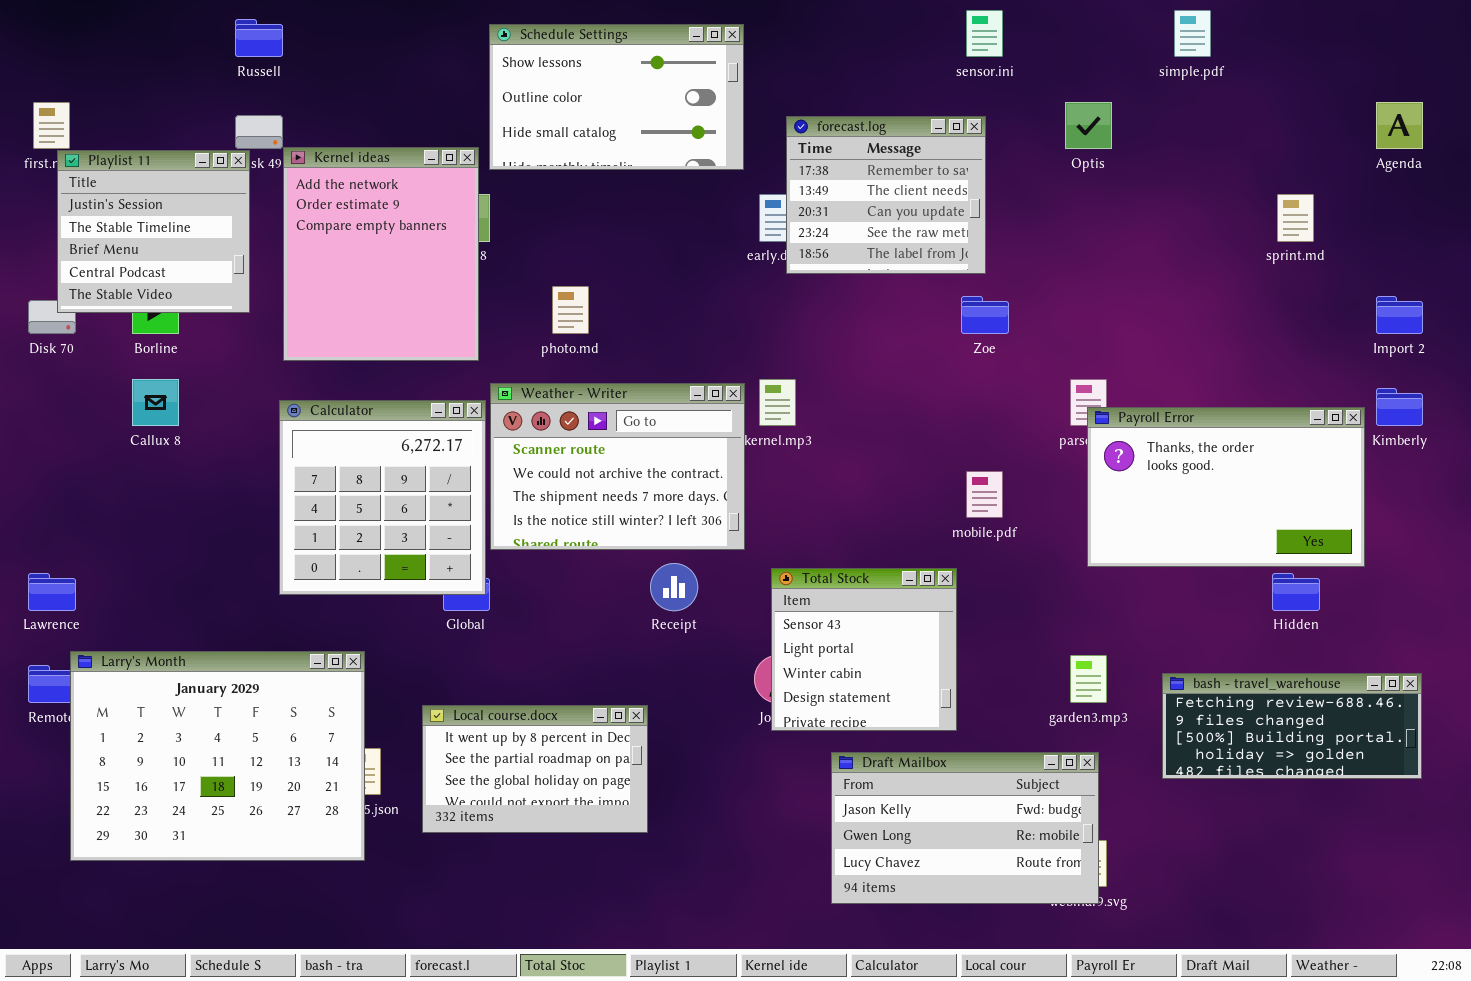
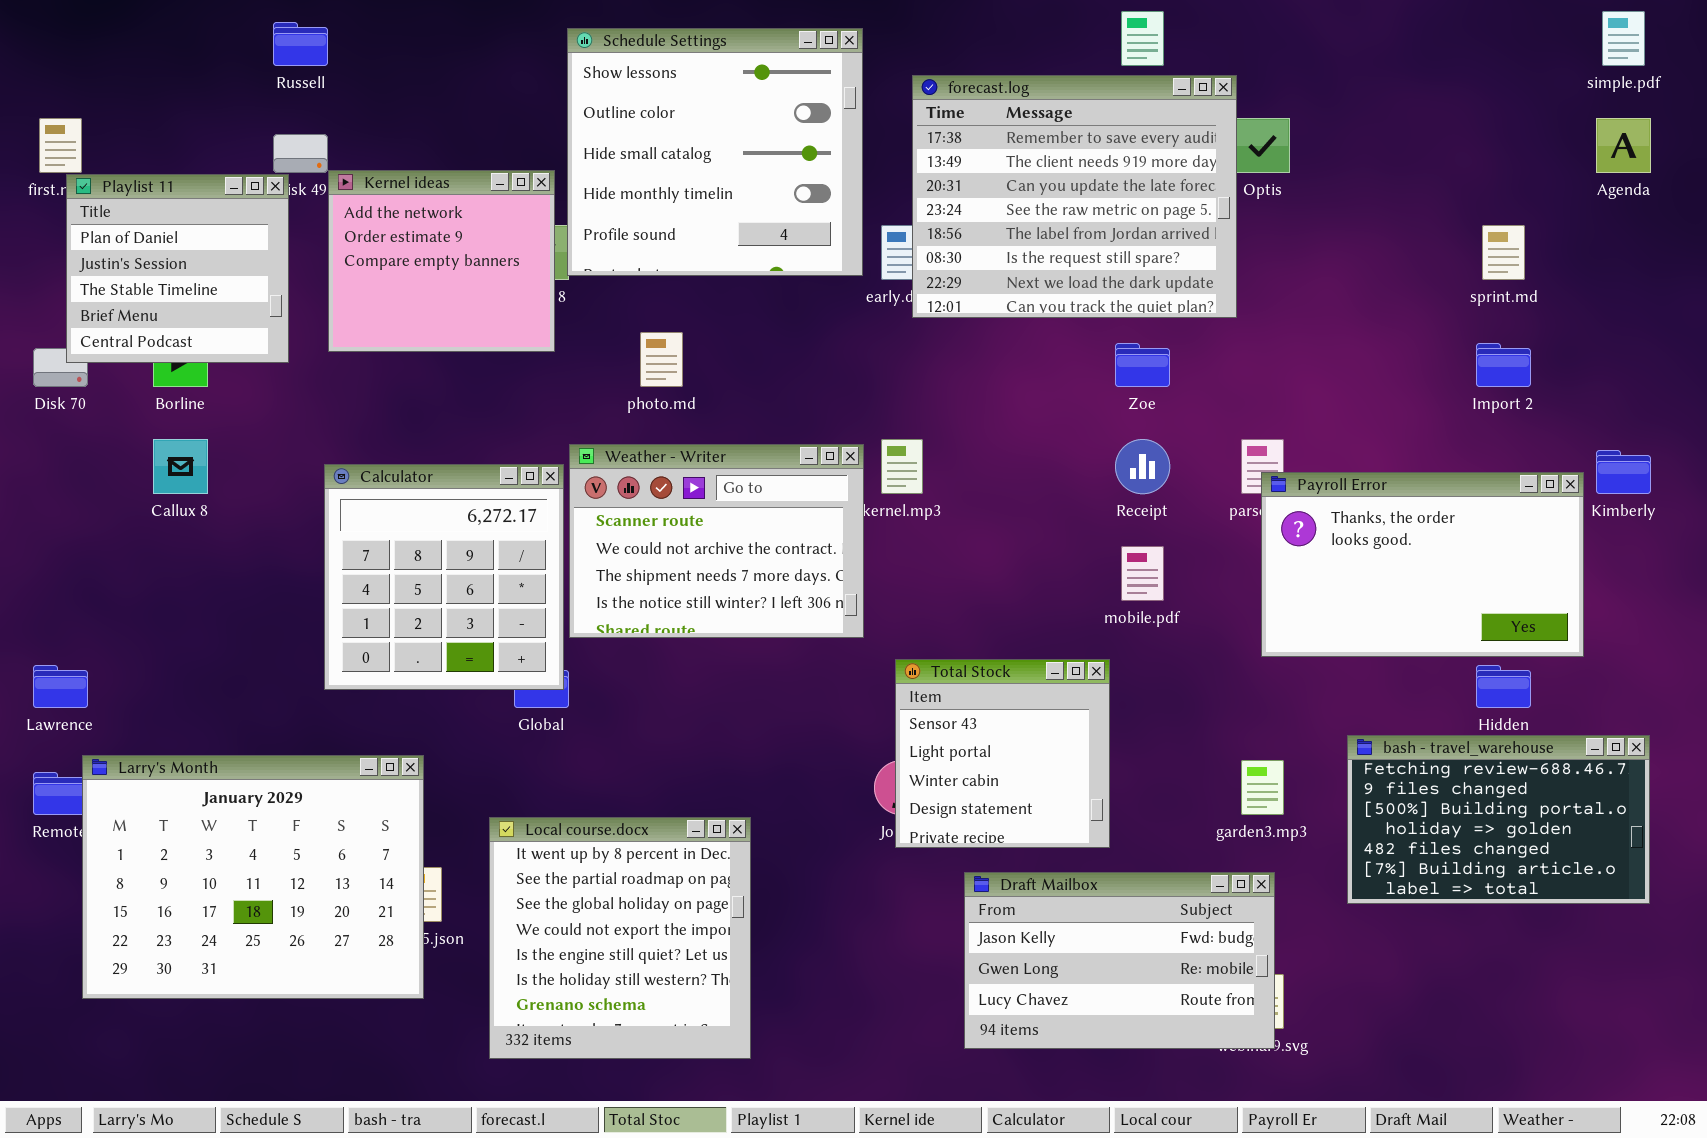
simple.pdf: [1174,10,1211,57] -> [1602,11,1645,66], moved
Schedule Settings: [489,24,744,170] -> [567,28,863,276], resized
forecast.log: [786,116,986,274] -> [912,75,1237,318], resized
Kernel ideas: [283,147,479,361] -> [328,170,555,352], resized
Playlist 11: [57,150,250,313] -> [66,174,289,363], scrolled up 1 row
Import 2: [1376,296,1423,334] -> [1476,343,1531,387], moved
Receipt: [650,563,698,611] -> [1115,439,1170,494], moved
bash - travel_warehouse: [1162,673,1422,779] -> [1347,735,1650,904], resized
Local course.docx: [422,705,648,833] -> [489,817,751,1059], resized

